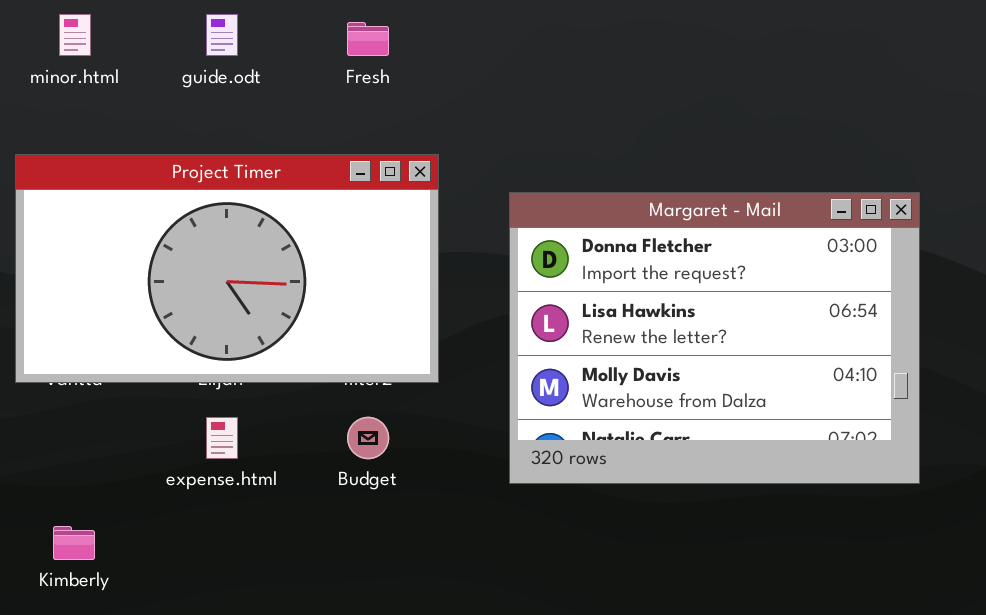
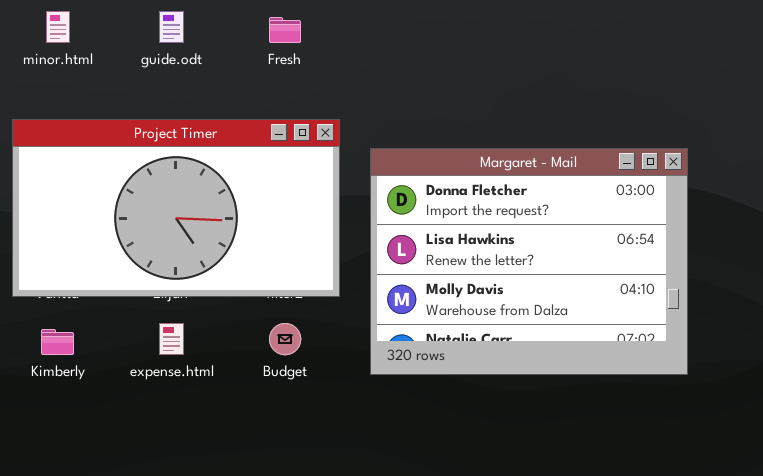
Margaret - Mail: [509,192,920,484] -> [370,148,688,375], moved
Kimberly: [53,526,95,560] -> [41,329,74,355], moved

